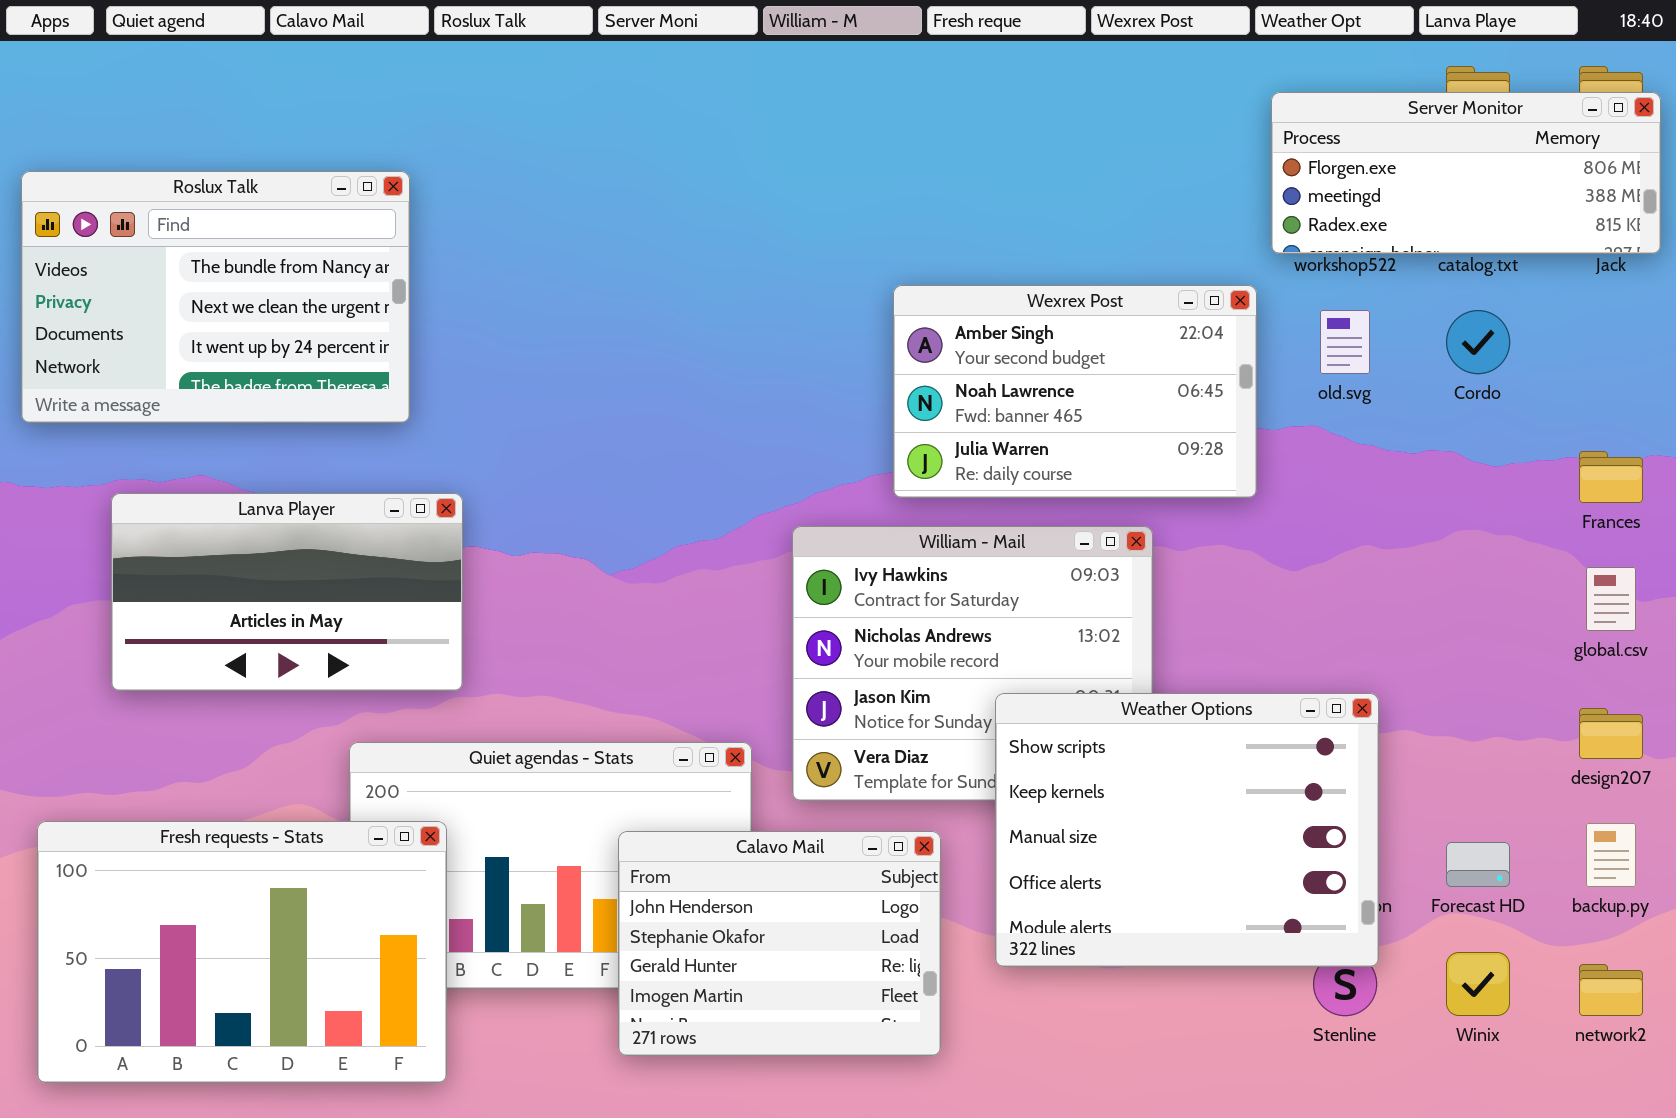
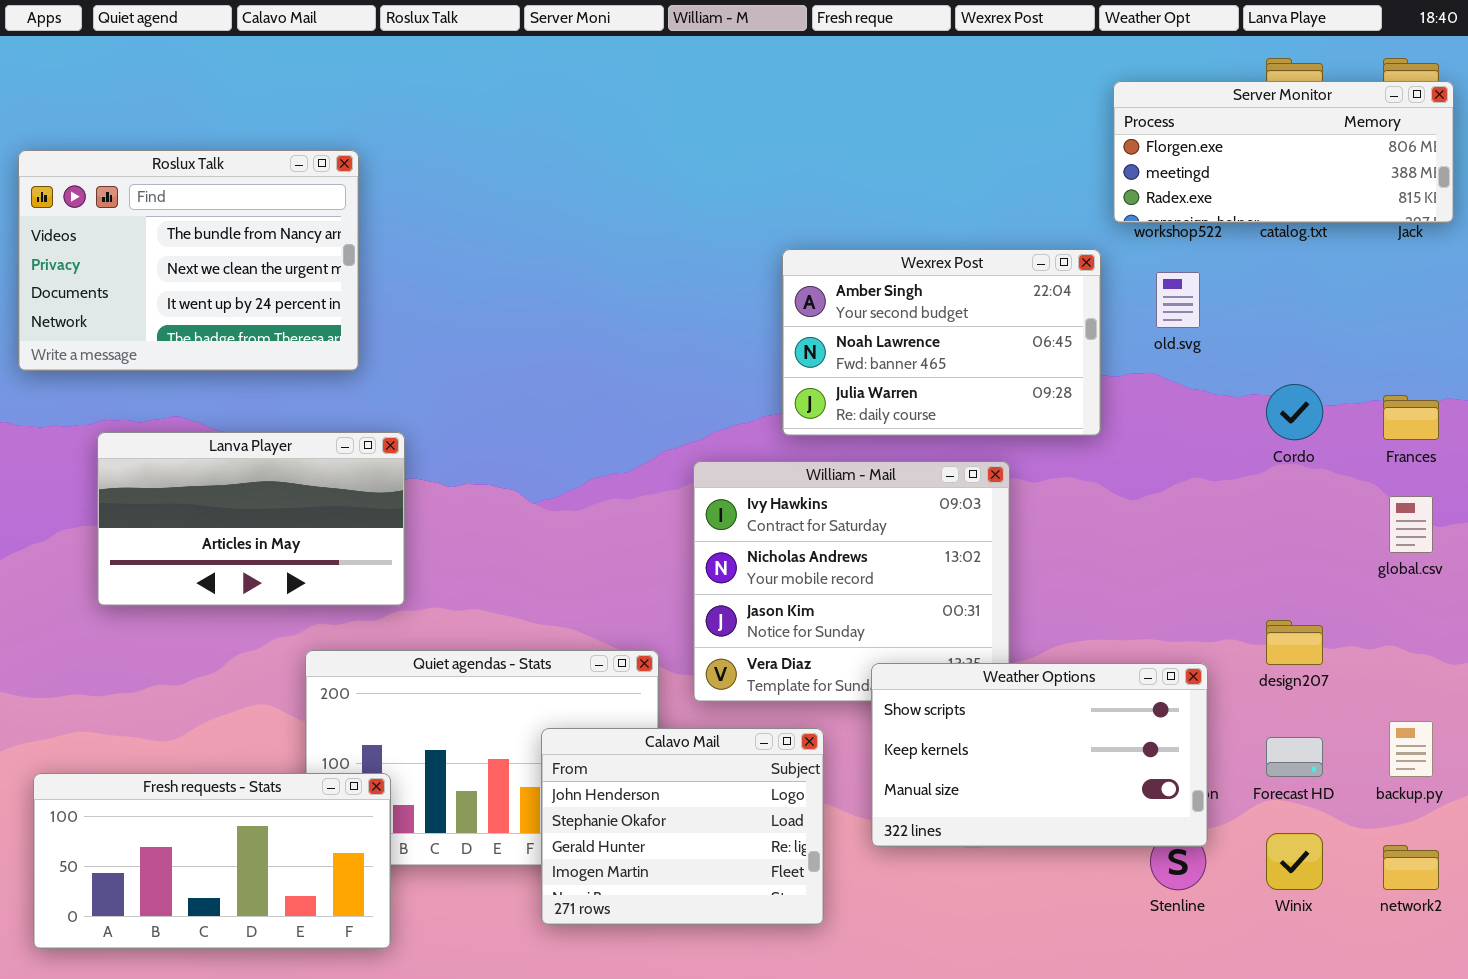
Cordo: [1446,310,1510,374] -> [1266,384,1323,440], moved
Weather Options: [995,693,1379,967] -> [871,663,1208,847], resized
design207: [1579,708,1643,759] -> [1266,620,1323,665], moved
Fresh requests - Stats: [37,821,447,1083] -> [33,773,391,949], resized

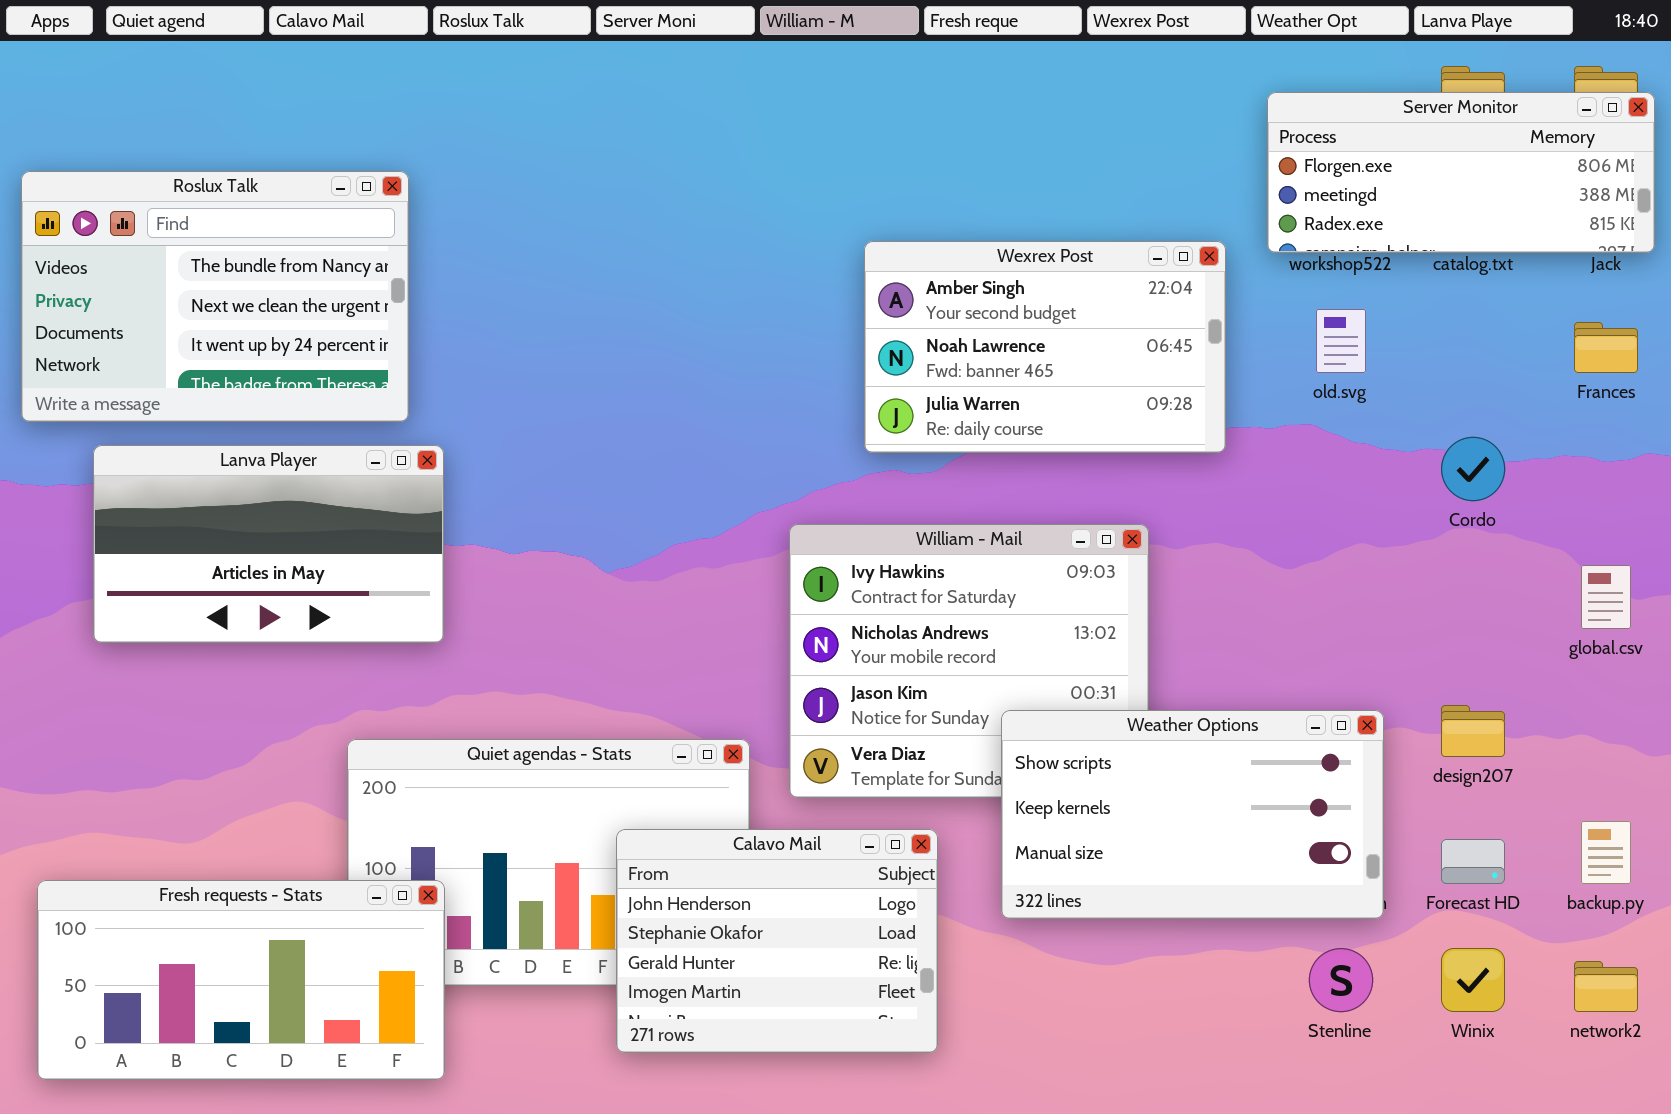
Wexrex Post: [782,249,1101,436] -> [864,241,1226,453], moved
Frances: [1383,395,1439,440] -> [1574,322,1638,373], moved
Lanva Player: [97,432,405,606] -> [93,445,444,643], moved
Weather Options: [871,663,1208,847] -> [1001,710,1384,919], moved

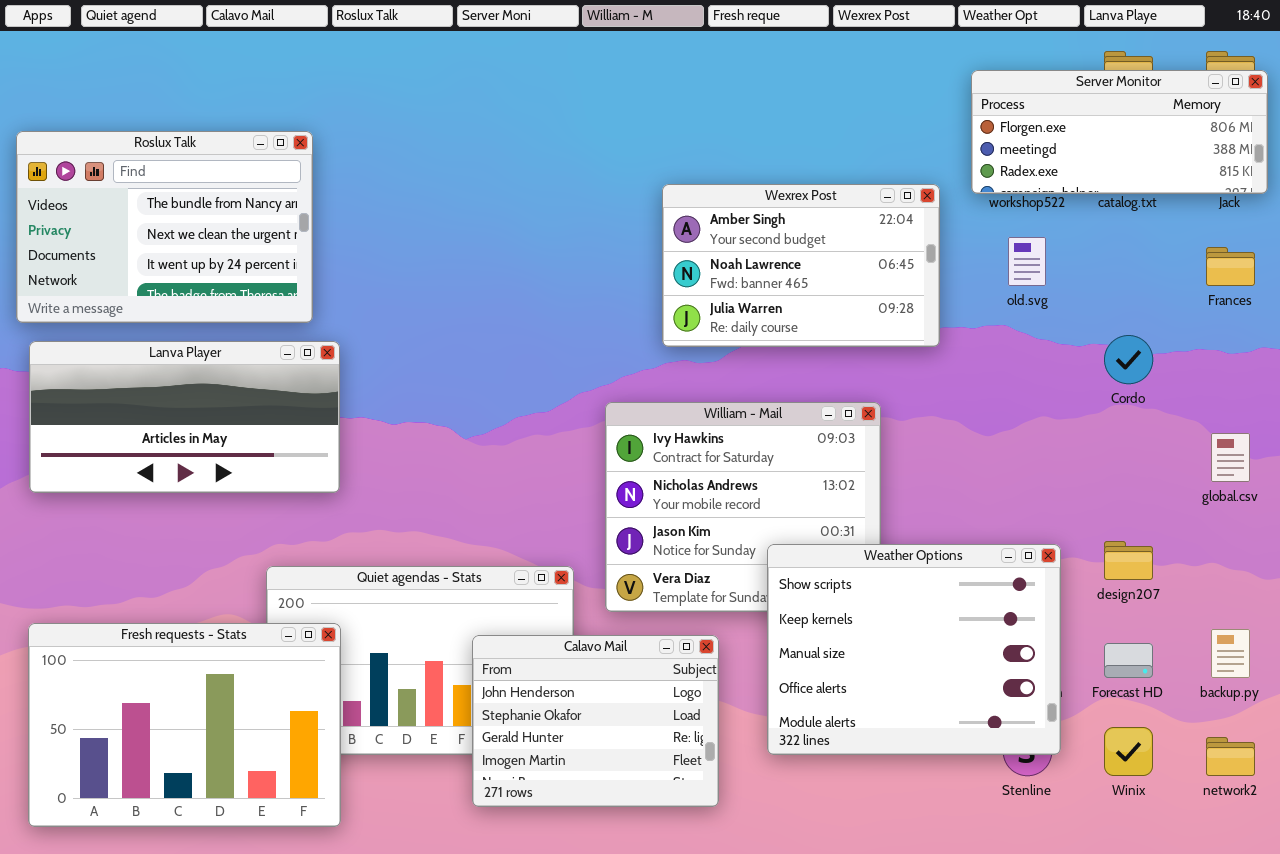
Lanva Player: [93,445,444,643] -> [29,341,340,493], resized
Weather Options: [1001,710,1384,919] -> [767,544,1061,755], resized
Fresh requests - Stats: [37,880,445,1080] -> [28,623,341,827], resized

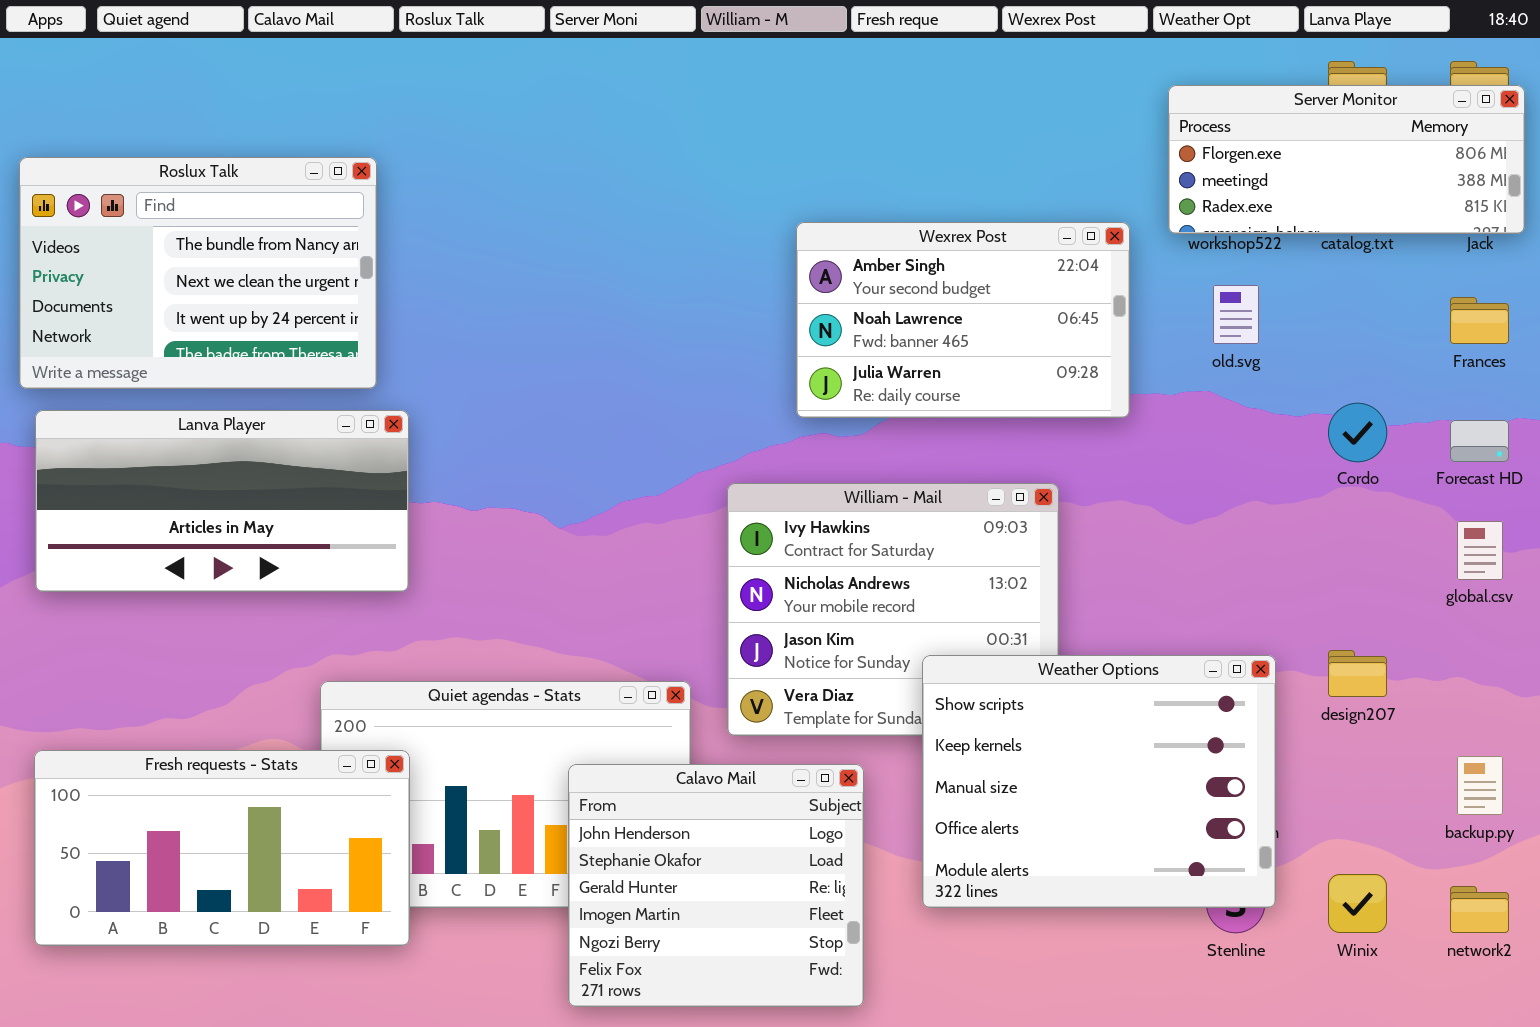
Fresh requests - Stats: [28,623,341,827] -> [34,750,410,946], resized
Calavo Mail: [472,635,719,807] -> [568,764,864,1007], resized
Forecast HD: [1104,643,1153,678] -> [1450,420,1509,462], moved

